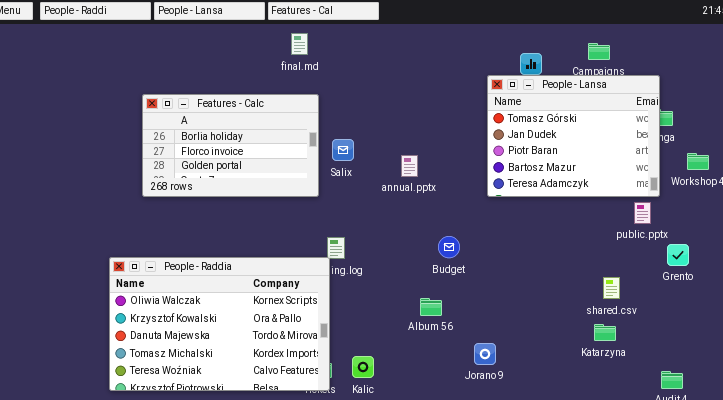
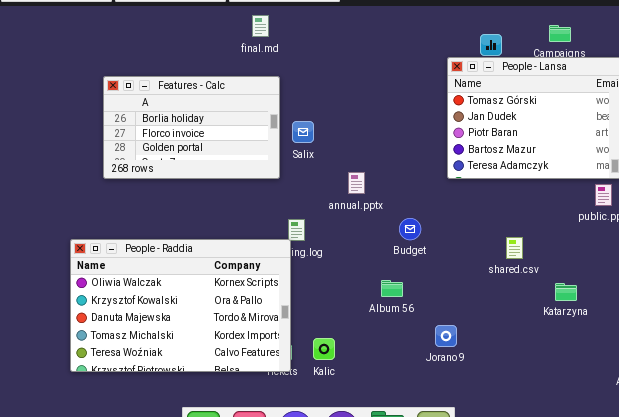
annual.pptx: [401,155,418,177] -> [348,172,365,194], moved
shared.csv: [603,277,620,299] -> [506,237,523,259], moved
Katarzyna: [594,324,616,341] -> [555,283,577,301], moved

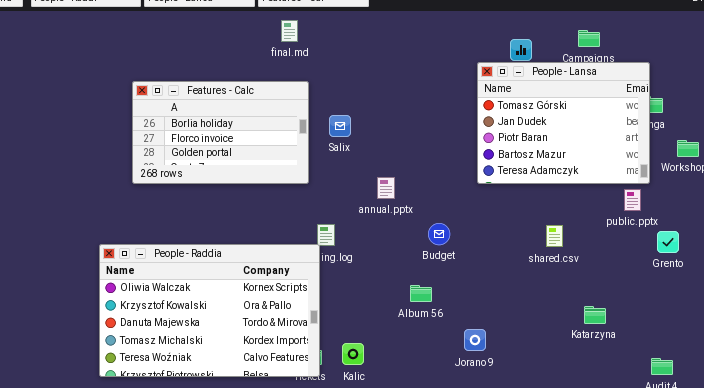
Salix: [292,121,314,143] -> [329,115,351,137], moved
shared.csv: [506,237,523,259] -> [546,225,563,247], moved
Katarzyna: [555,283,577,301] -> [584,306,606,324], moved

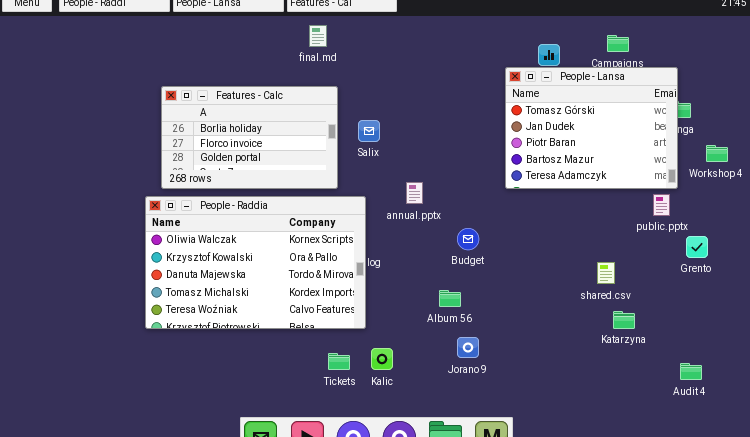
shared.csv: [546,225,563,247] -> [597,262,615,284], moved
People - Raddia: [99,244,320,377] -> [145,196,366,329], moved
Jorano 9: [464,329,486,351] -> [457,337,479,358], moved

